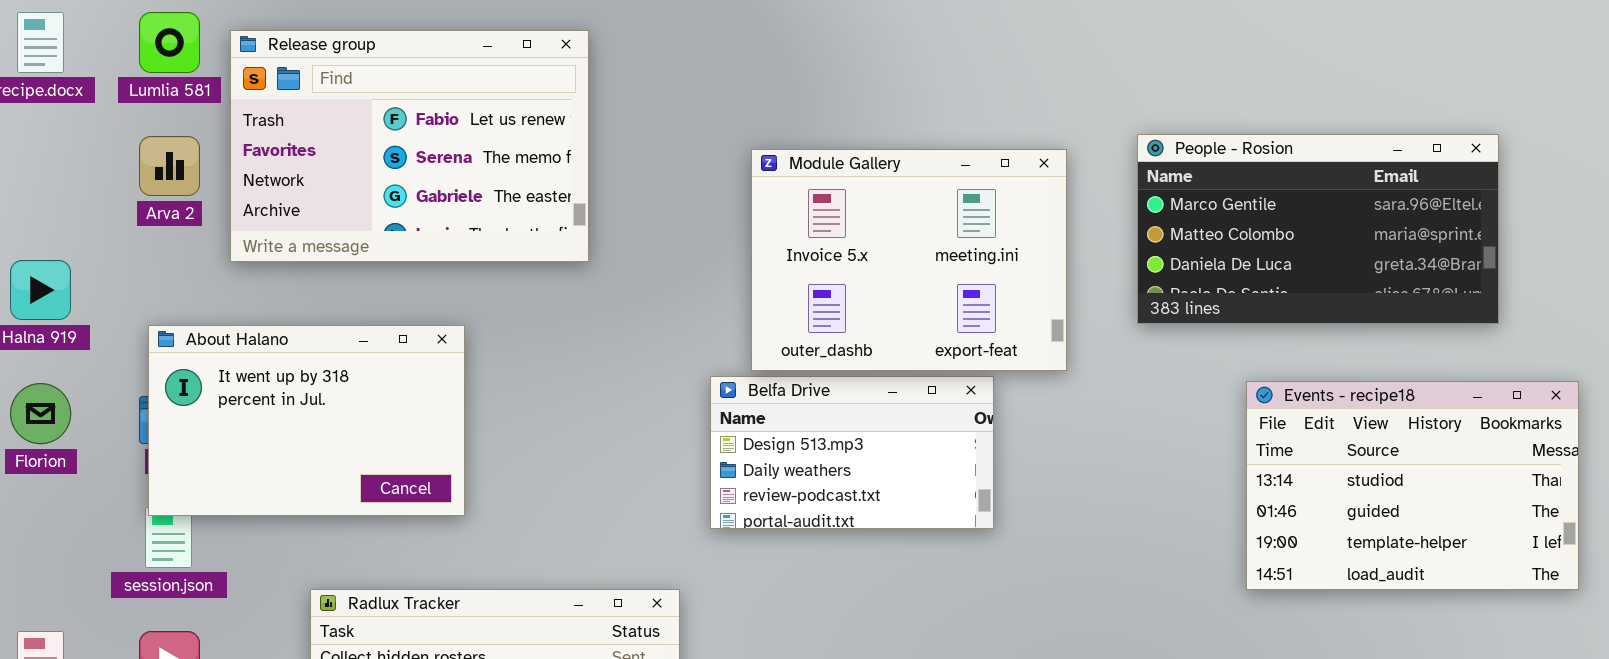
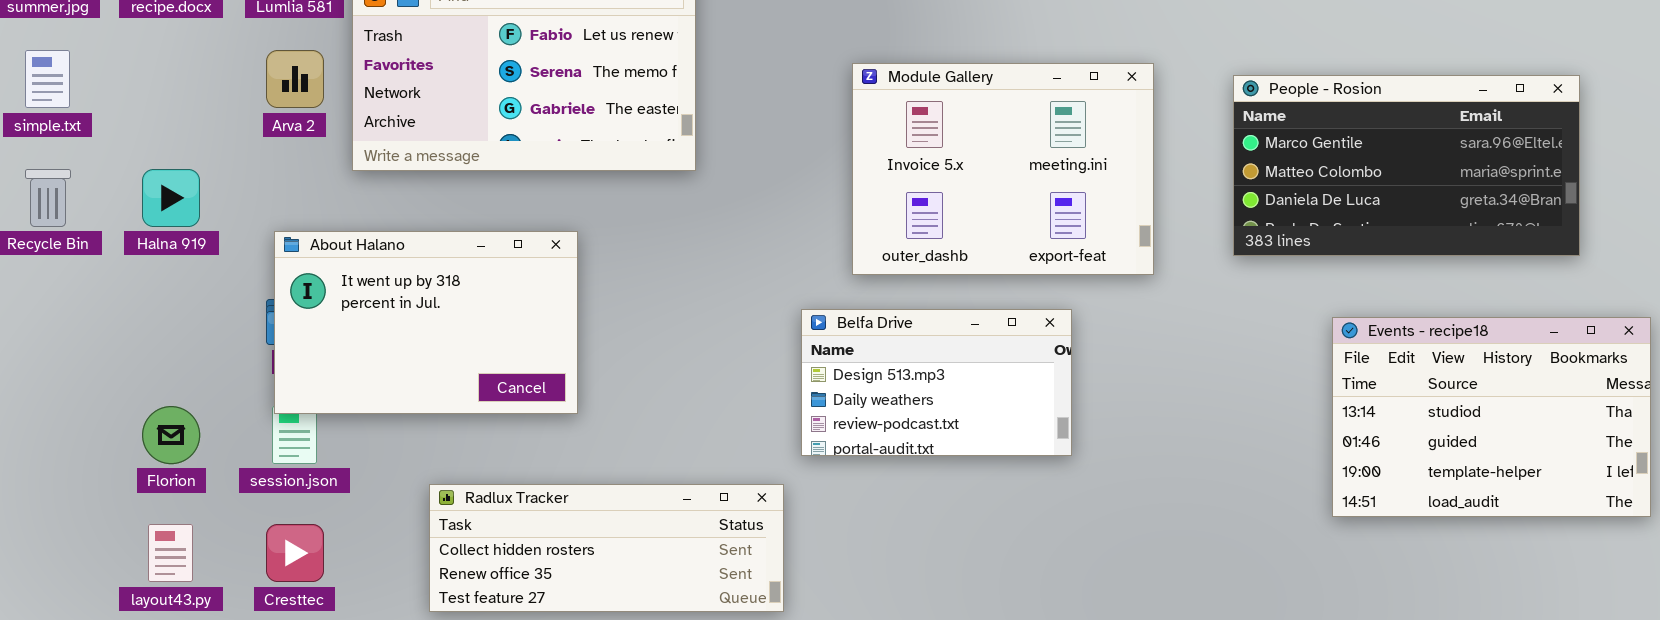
People - Rosion: [1137,134,1499,324] -> [1233,75,1580,256], moved
Belfa Drive: [710,376,994,529] -> [801,309,1072,456], moved
Events - recipe18: [1246,381,1579,590] -> [1332,317,1651,517], moved
Florion: [10,383,71,444] -> [142,406,200,464], moved

